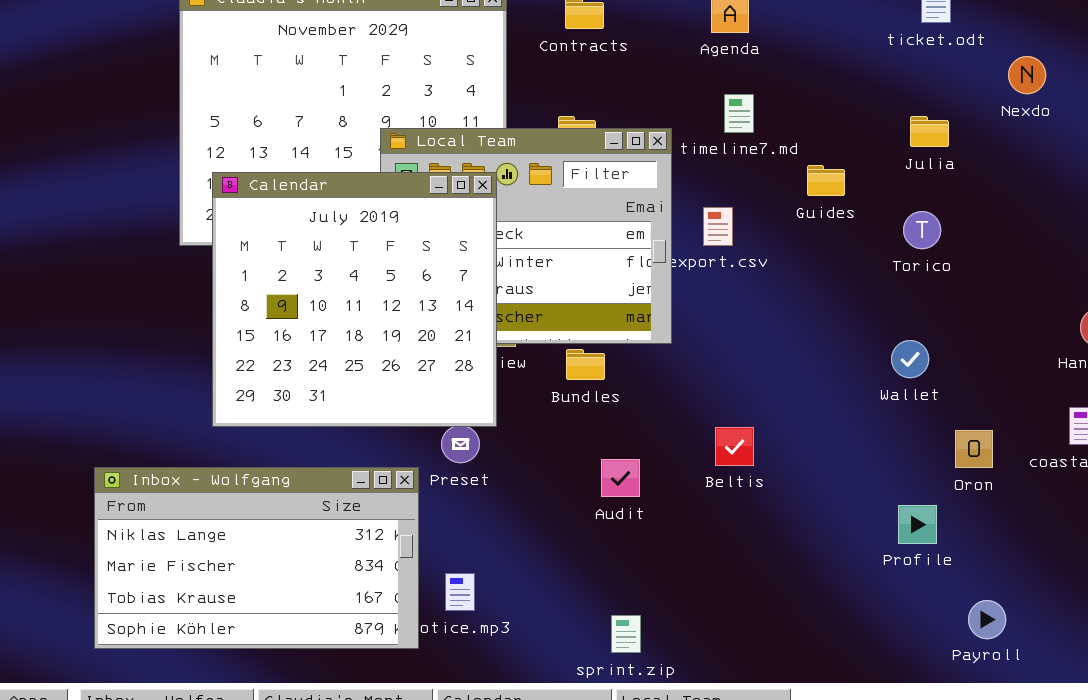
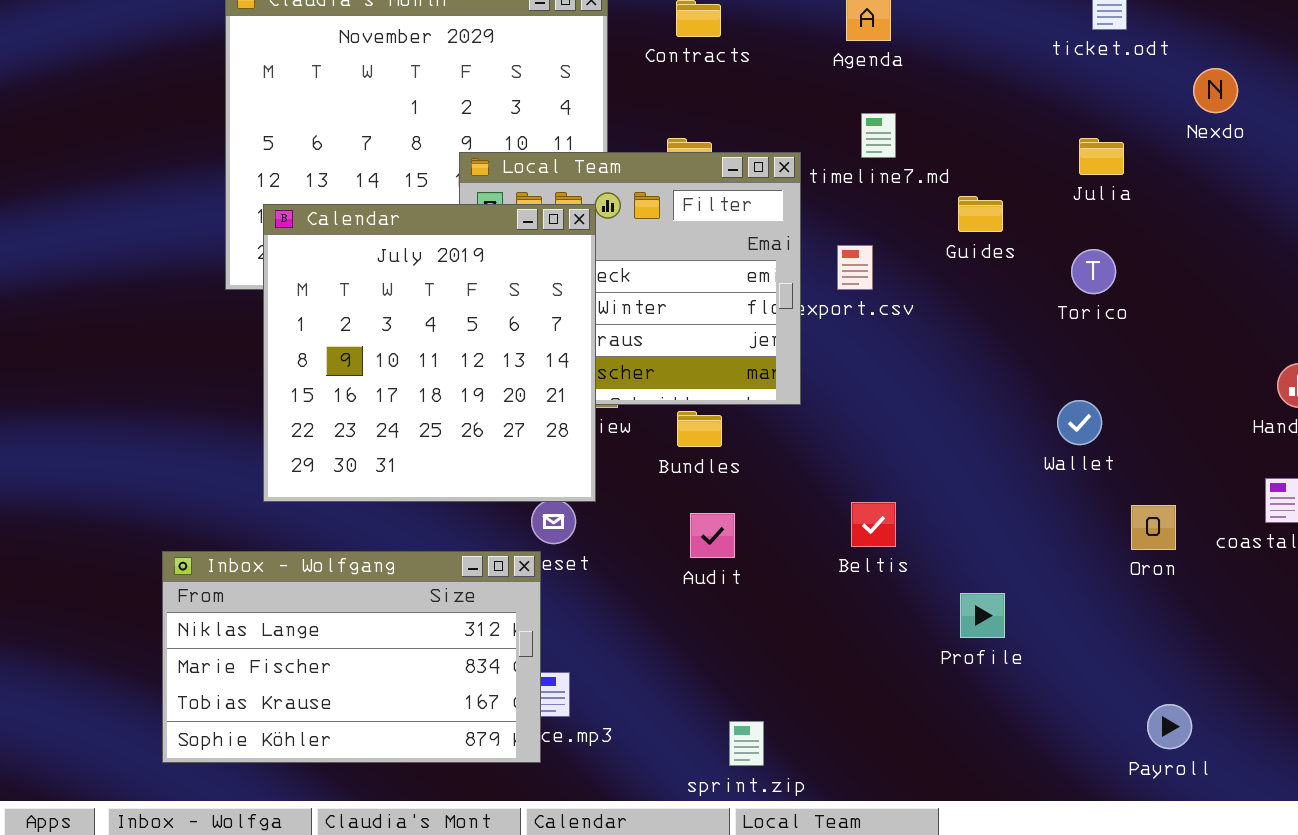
Audit: [601,459,640,497] -> [690,513,735,558], moved
Inbox - Wolfgang: [94,467,419,649] -> [162,551,541,763], moved
Profile: [898,505,937,544] -> [960,593,1005,638], moved

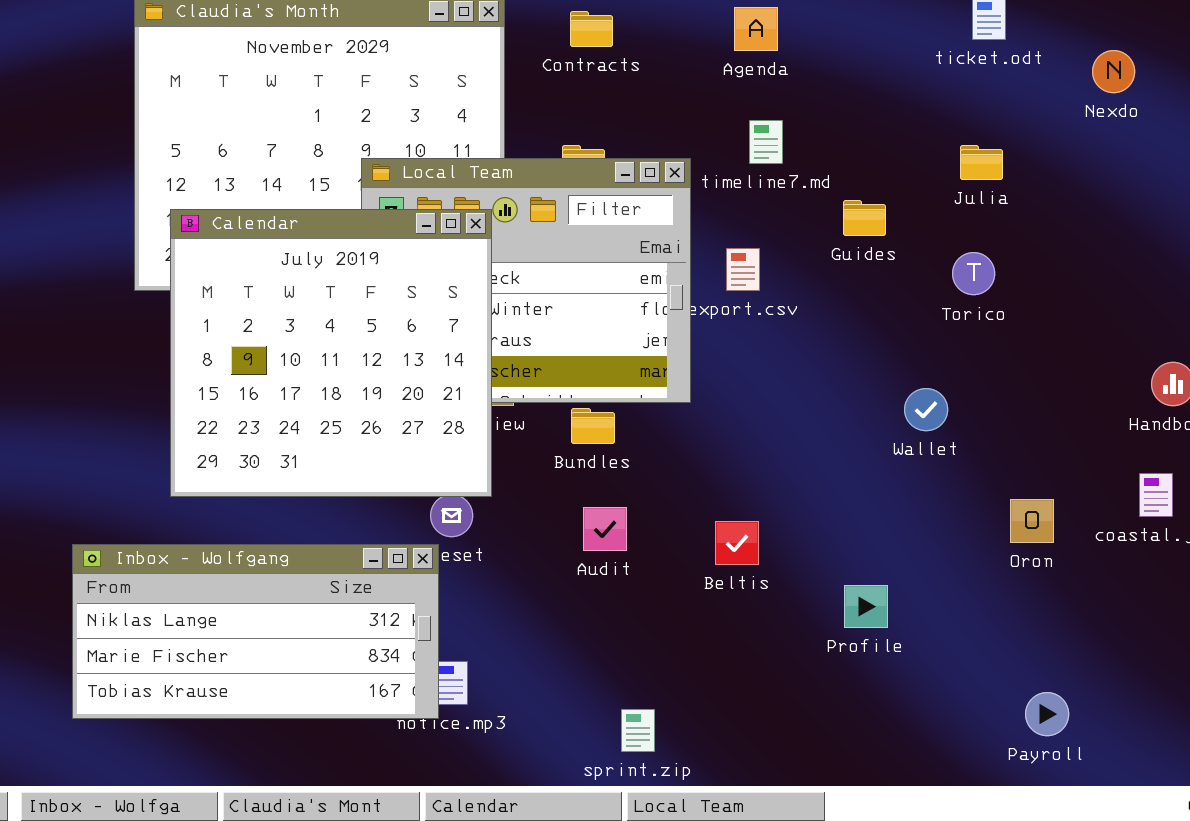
Nexdo: [1193,68,1238,113] -> [1092,50,1135,93], moved
Wallet: [1057,400,1102,445] -> [904,388,948,431], moved
Beltis: [851,502,896,547] -> [715,521,759,565], moved
Inbox - Wolfgang: [162,551,541,763] -> [72,544,439,719], resized

